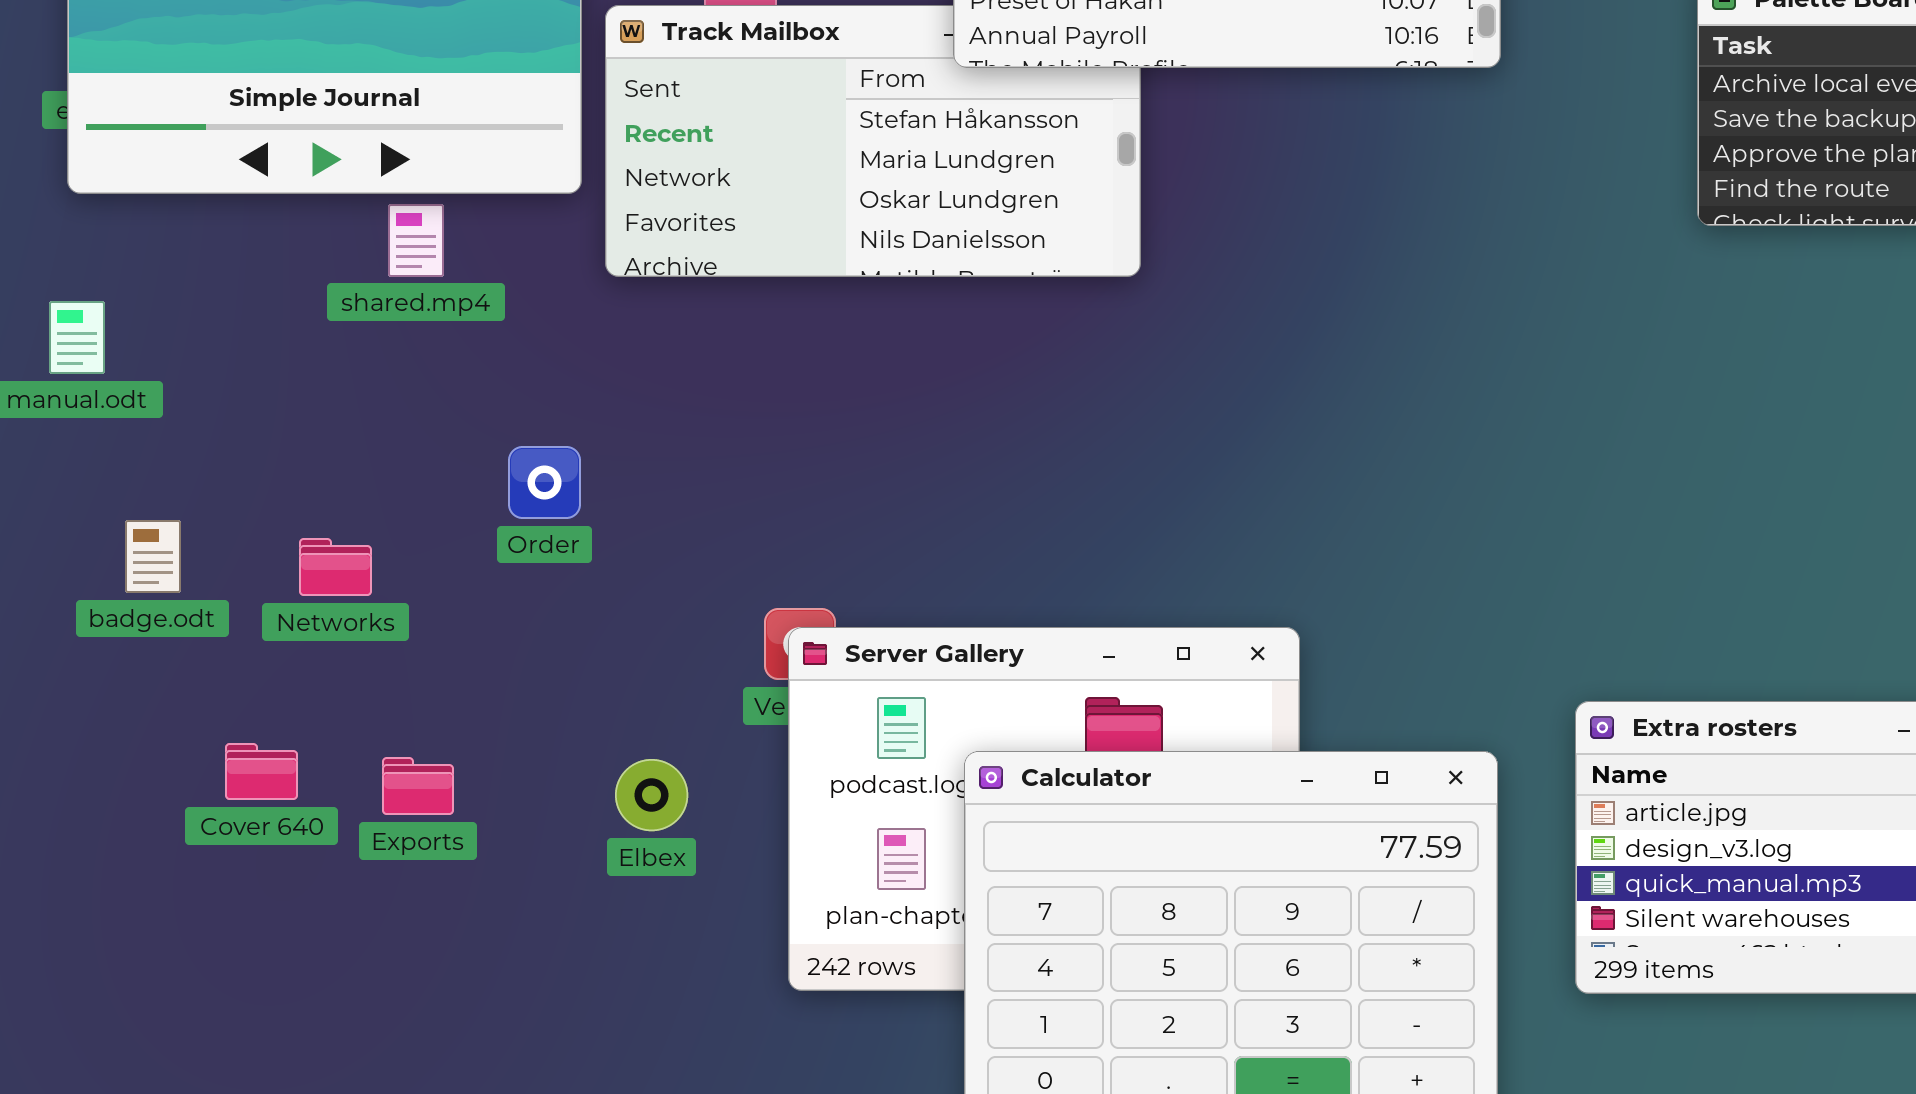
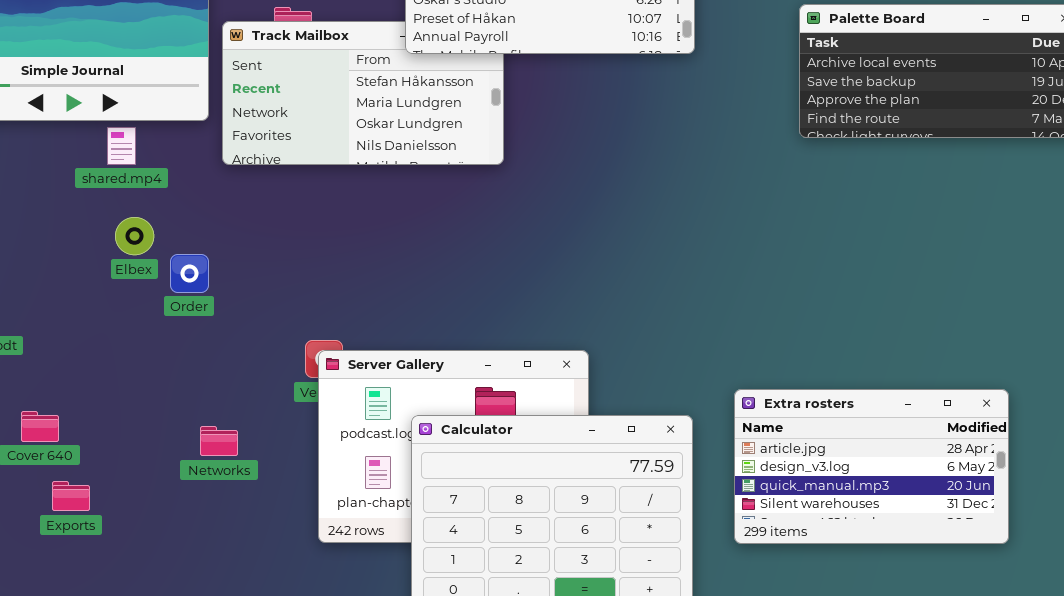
Networks: [299,538,372,596] -> [200,426,238,456], moved
Exports: [382,757,454,815] -> [52,481,90,511], moved
Elbex: [615,759,688,831] -> [115,217,154,255], moved

